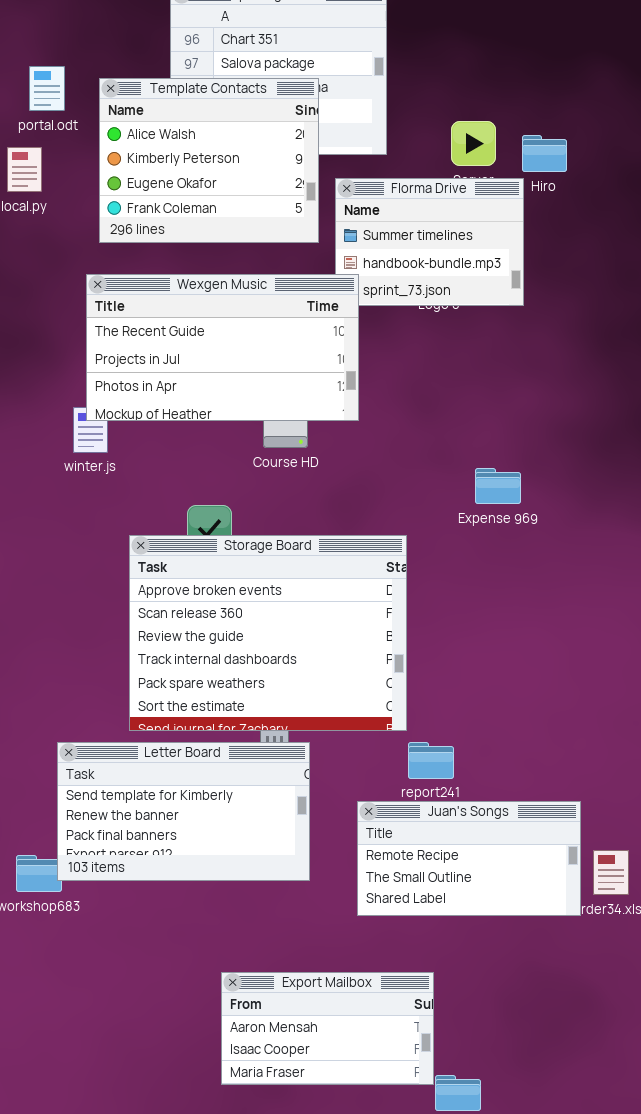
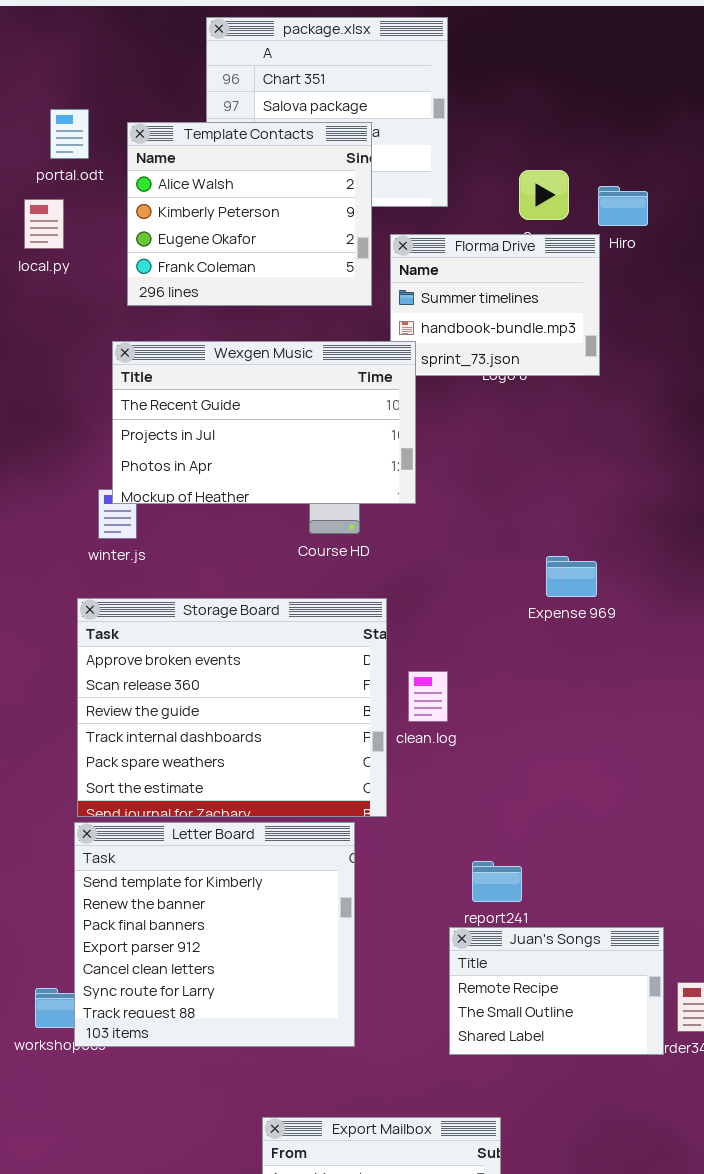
Storage Board: [129,535,407,731] -> [77,598,387,817], moved
Letter Board: [57,742,310,881] -> [74,822,355,1047], moved, resized
Juan's Songs: [357,801,581,916] -> [449,927,664,1055], resized

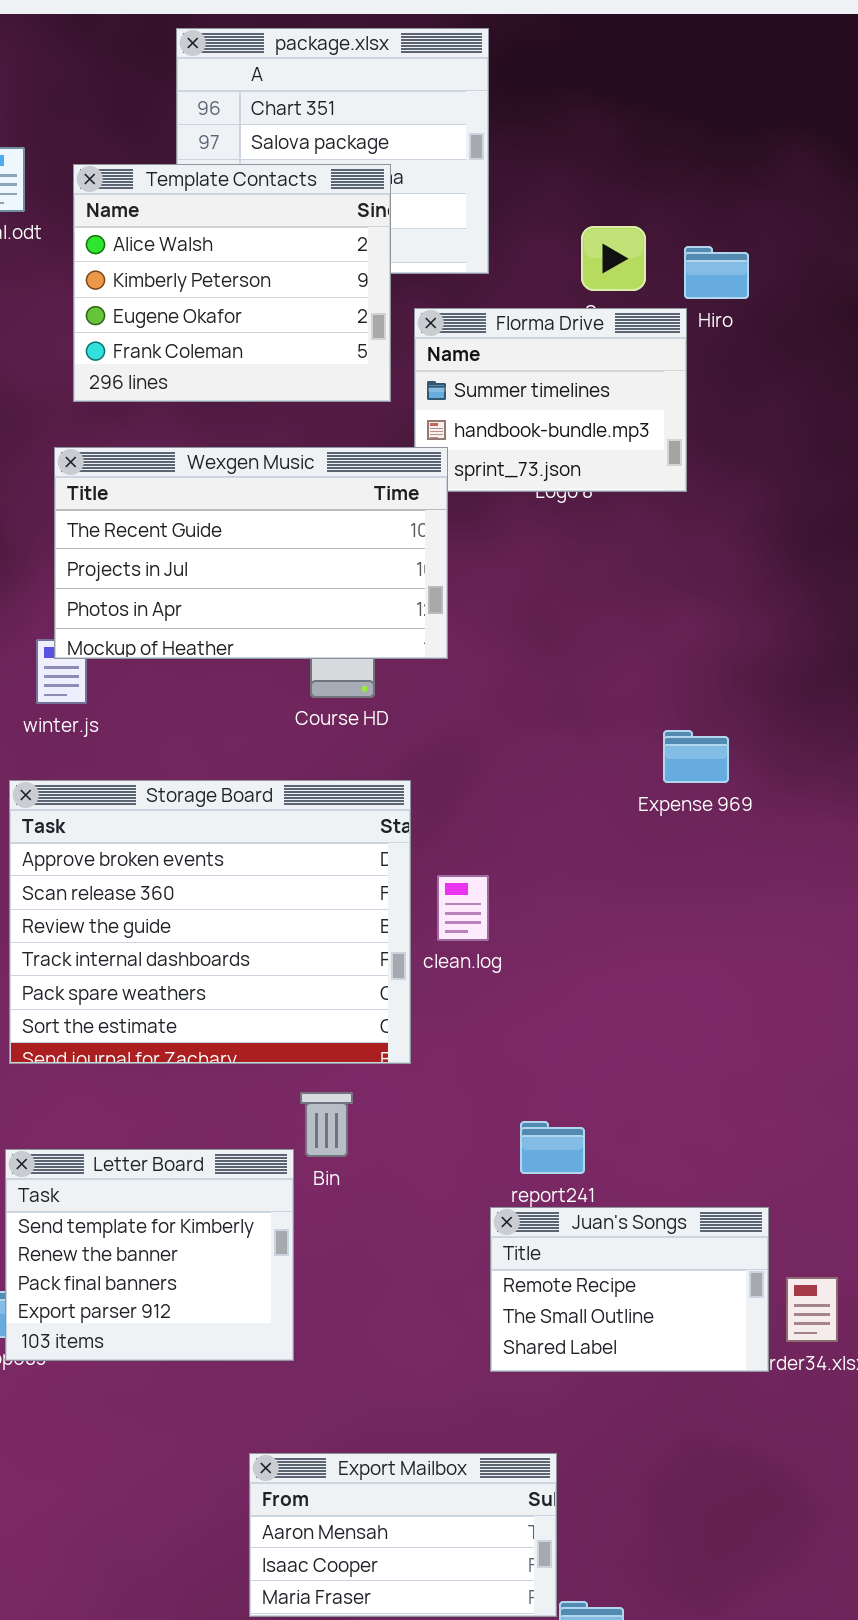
Expense 969: [546,556,597,597] -> [663,730,729,783], moved
Letter Board: [74,822,355,1047] -> [5,1149,294,1361], resized

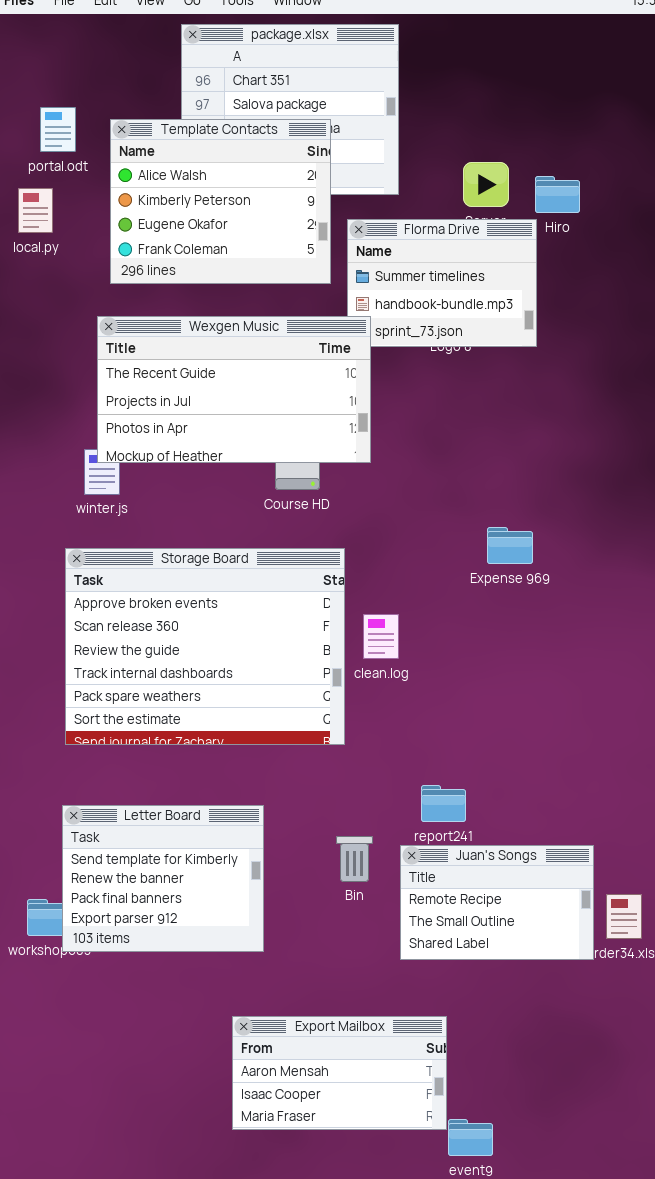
Expense 969: [663,730,729,783] -> [487,527,533,564], moved
Bin: [300,1092,353,1157] -> [336,836,373,882], moved

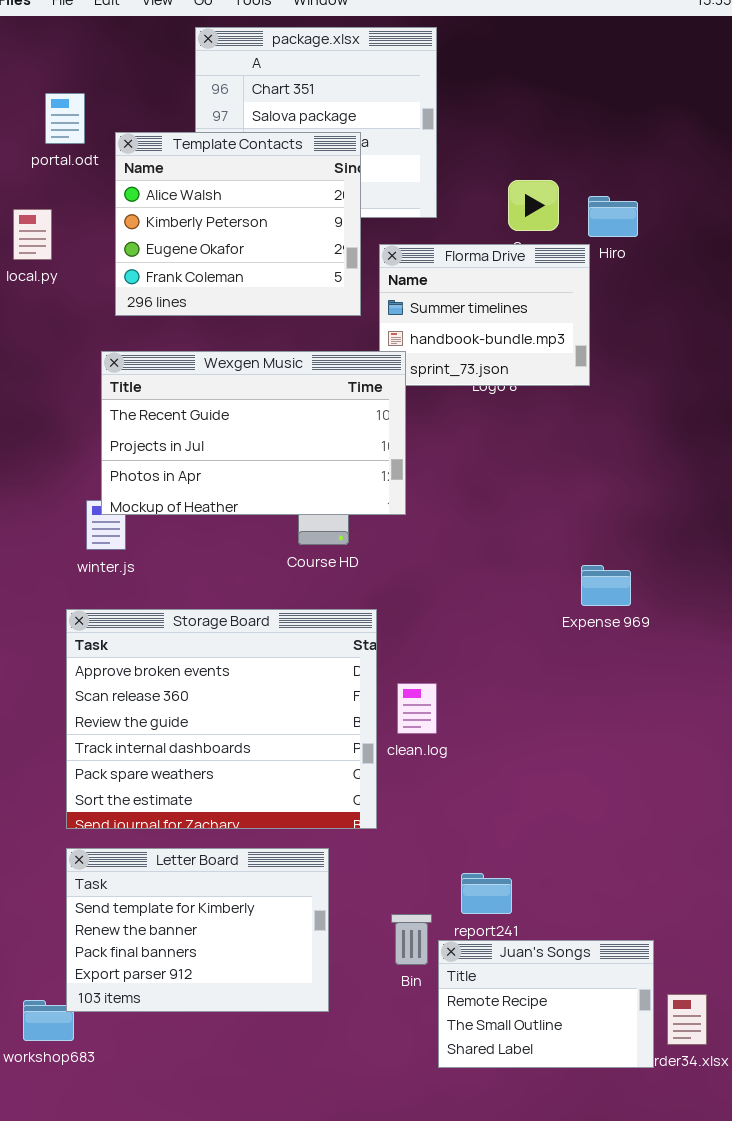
portal.odt: [40,107,76,152] -> [45,93,85,144], moved
Expense 969: [487,527,533,564] -> [581,565,631,606], moved
Letter Board: [62,805,264,952] -> [66,848,329,1012], moved, resized
Bin: [336,836,373,882] -> [391,914,432,965], moved

